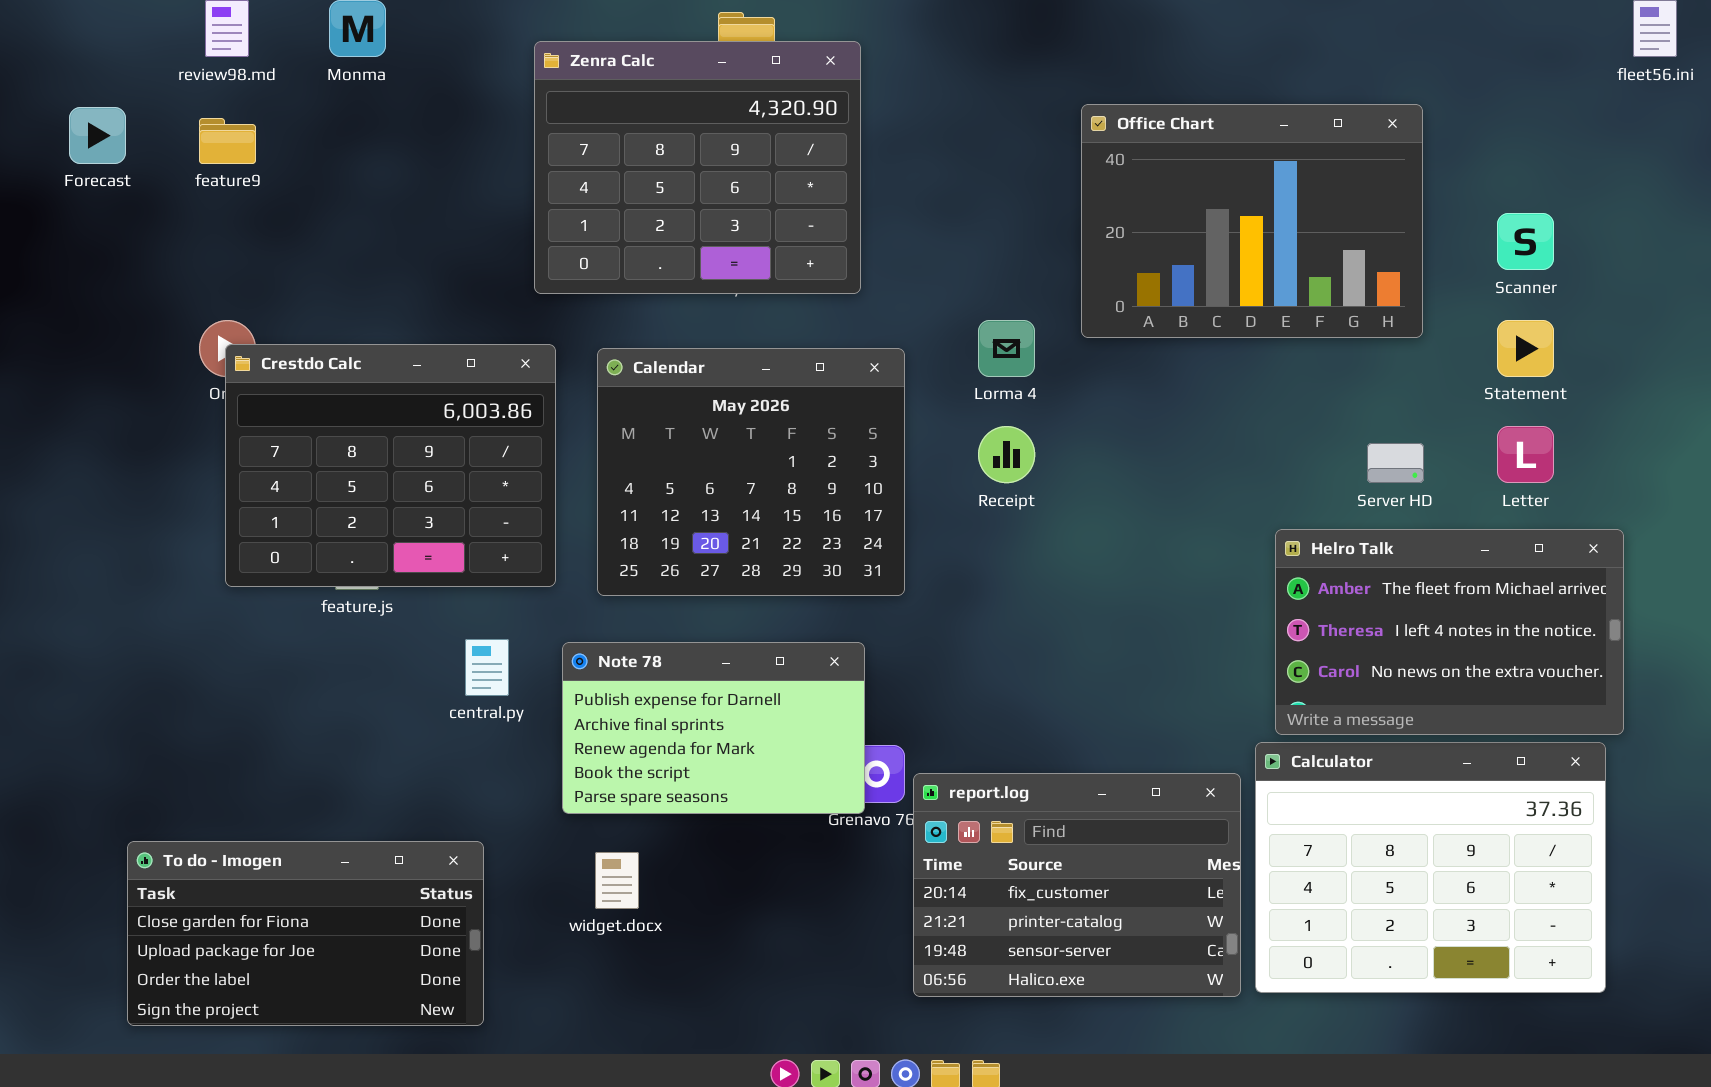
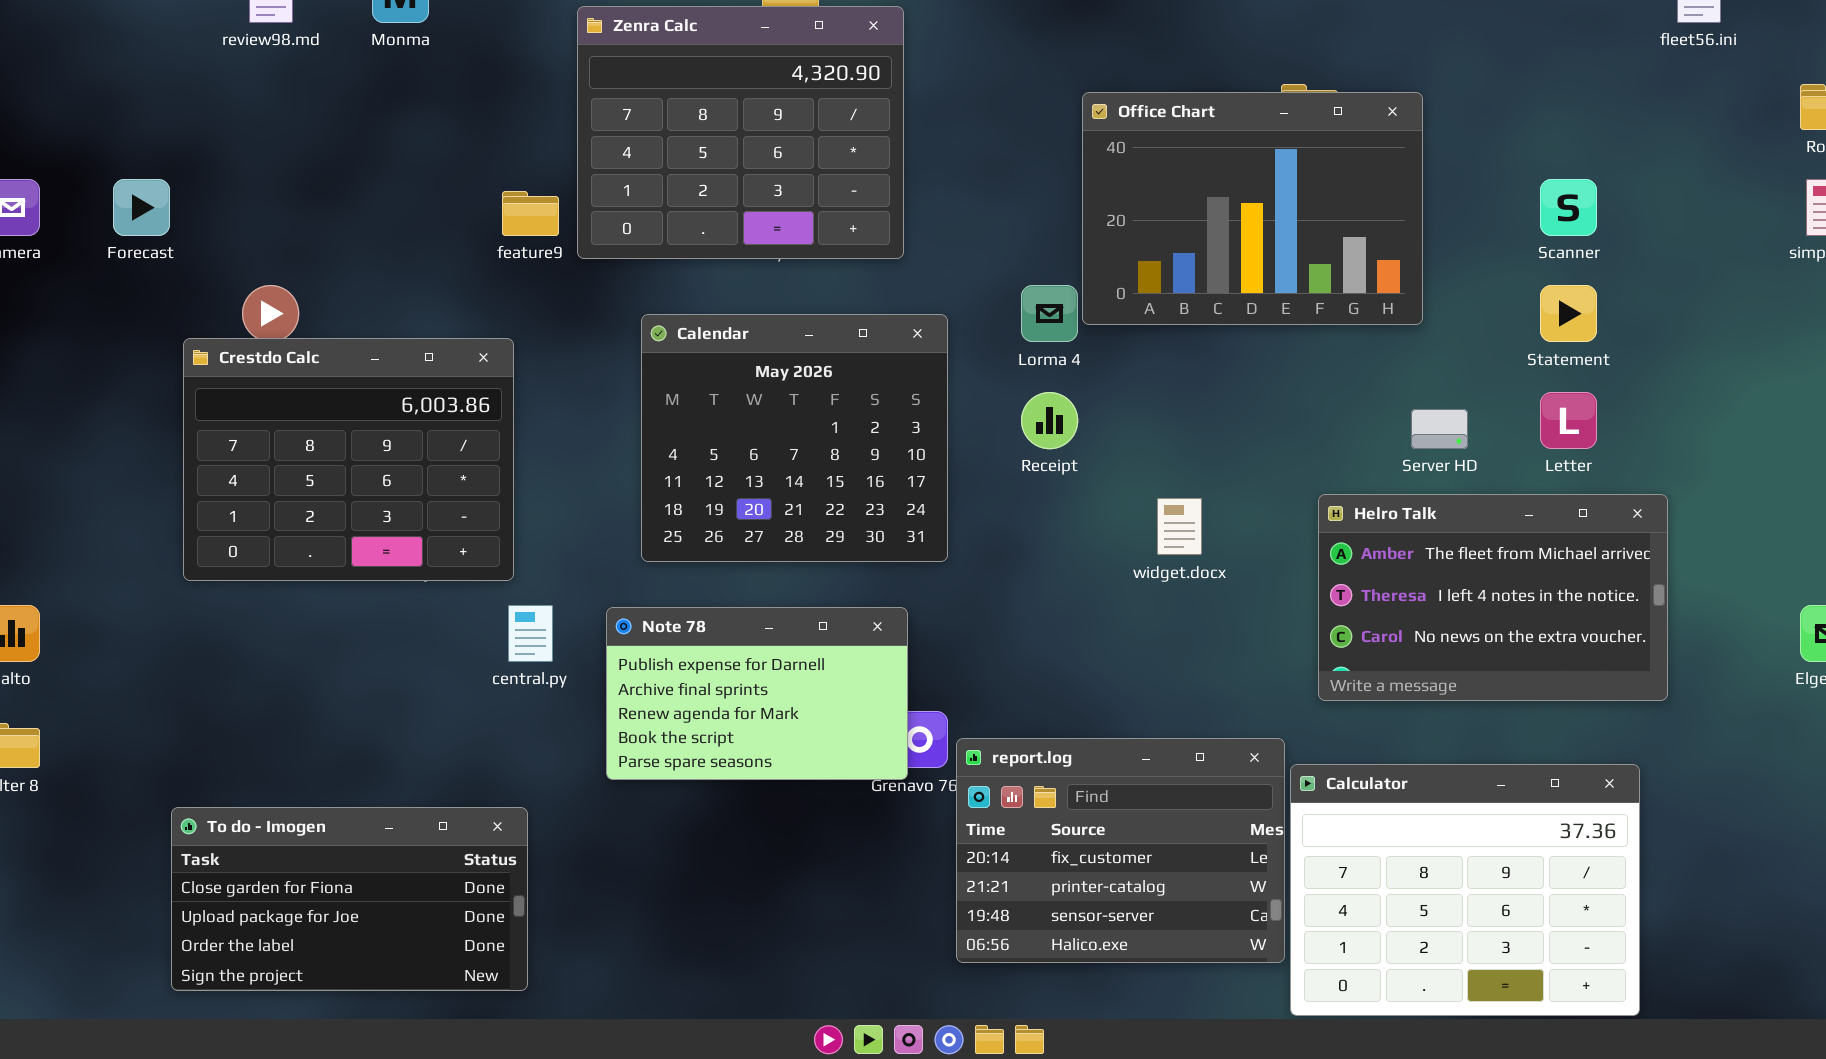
Office Chart: [1081,104,1423,338] -> [1082,92,1423,325], moved
Forecast: [69,107,126,164] -> [113,179,170,236], moved
feature9: [199,118,256,164] -> [502,191,559,236], moved
Crestdo Calc: [225,344,556,587] -> [183,338,514,581], moved
Calculator: [1255,742,1606,993] -> [1290,764,1640,1016], moved
widget.docx: [595,852,639,909] -> [1157,498,1202,555], moved

